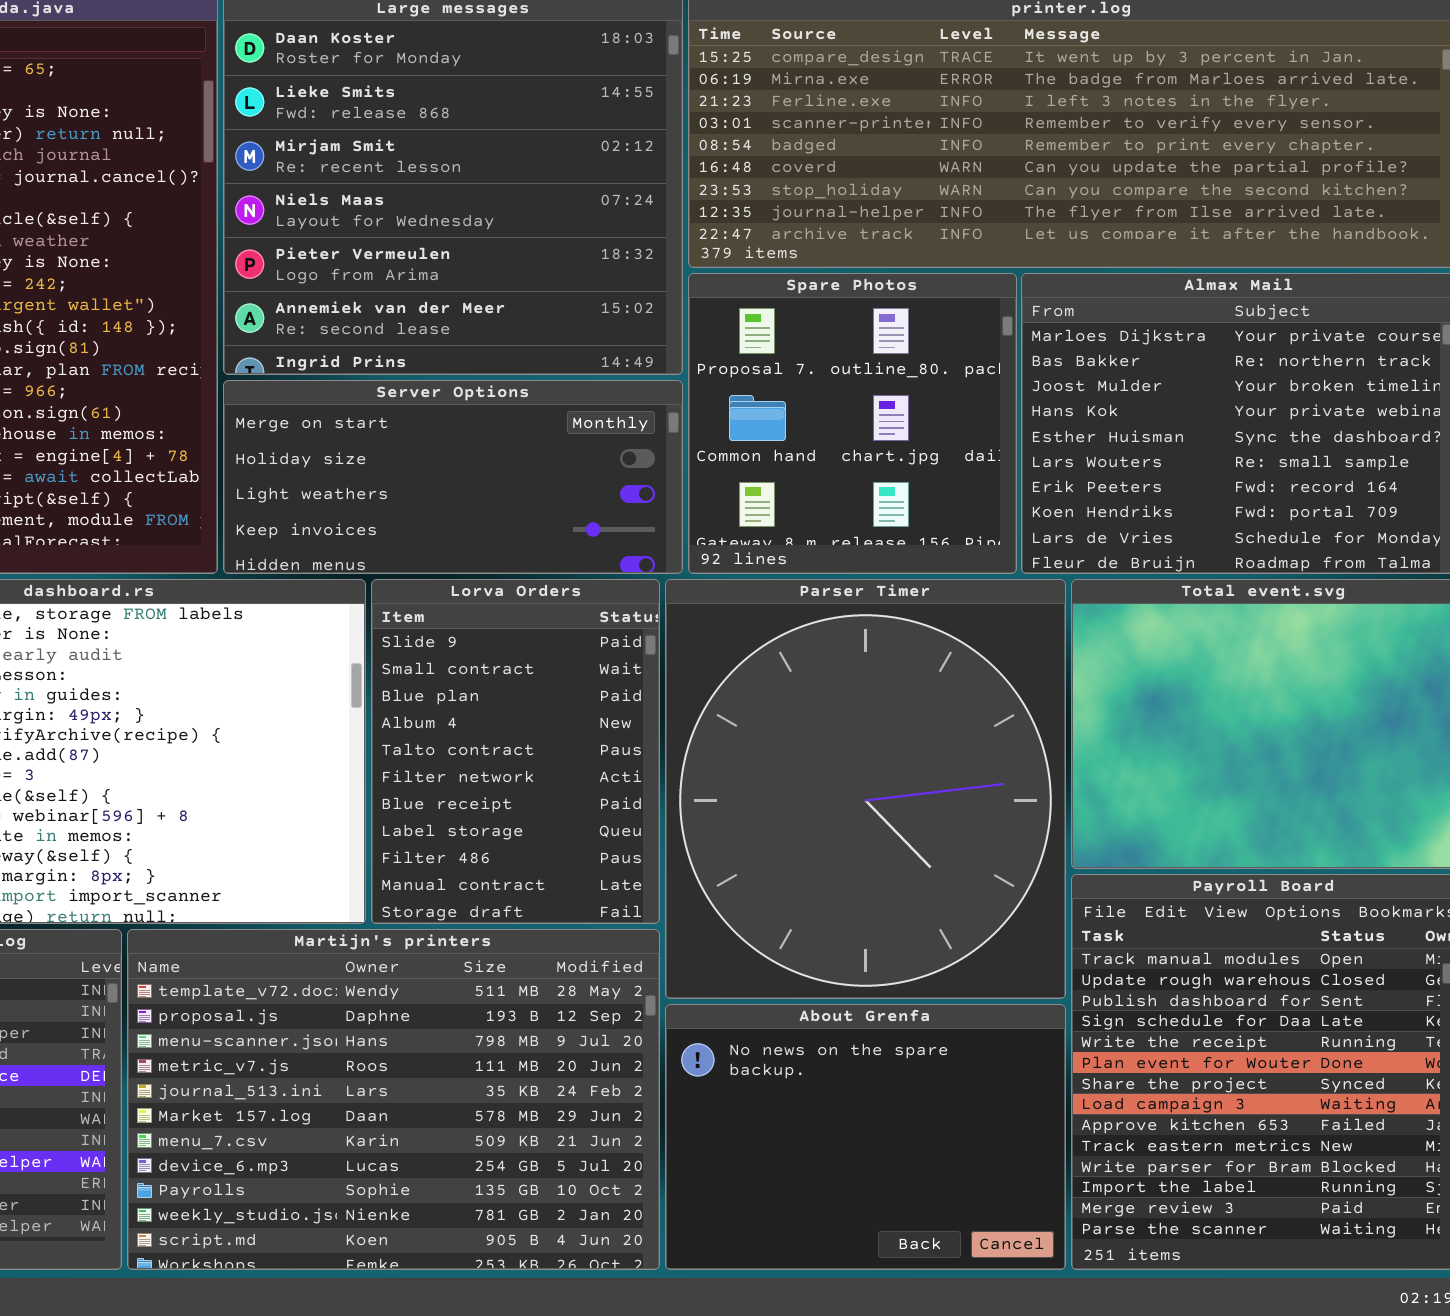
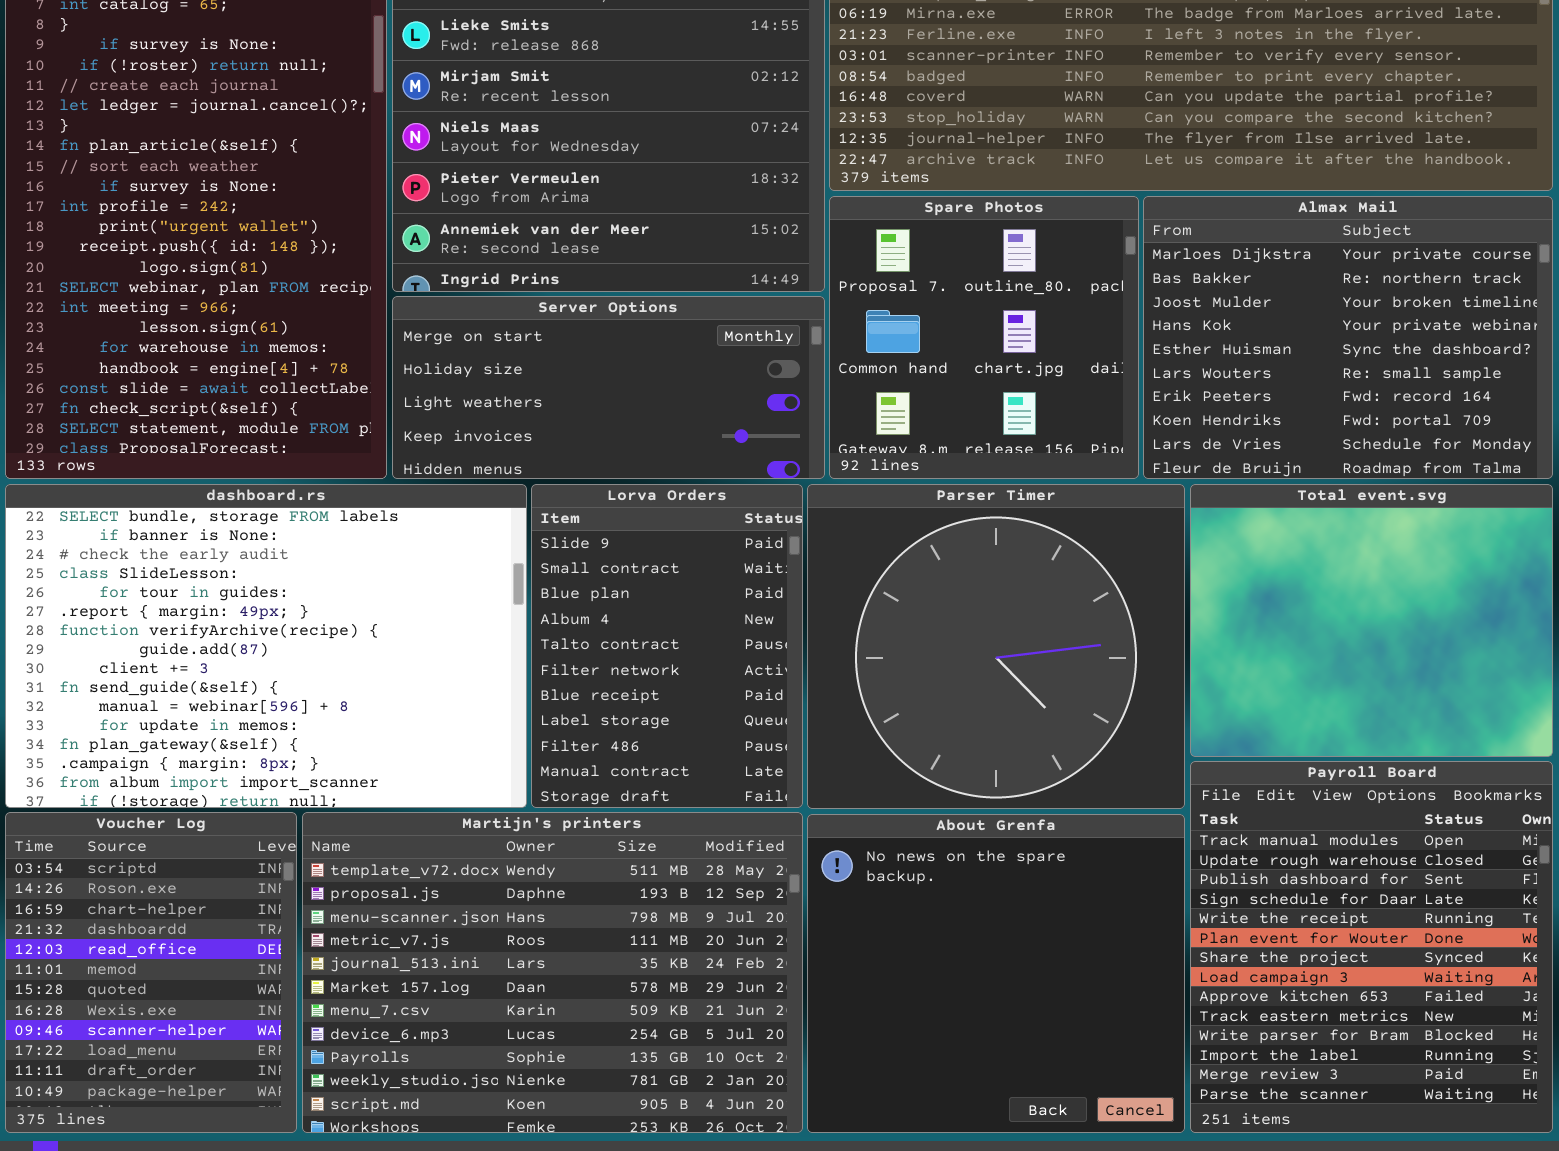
Parser Timer: [665,579,1066,999] -> [807,484,1185,809], resized
About Grenfa: [665,1004,1066,1270] -> [807,814,1185,1133], resized

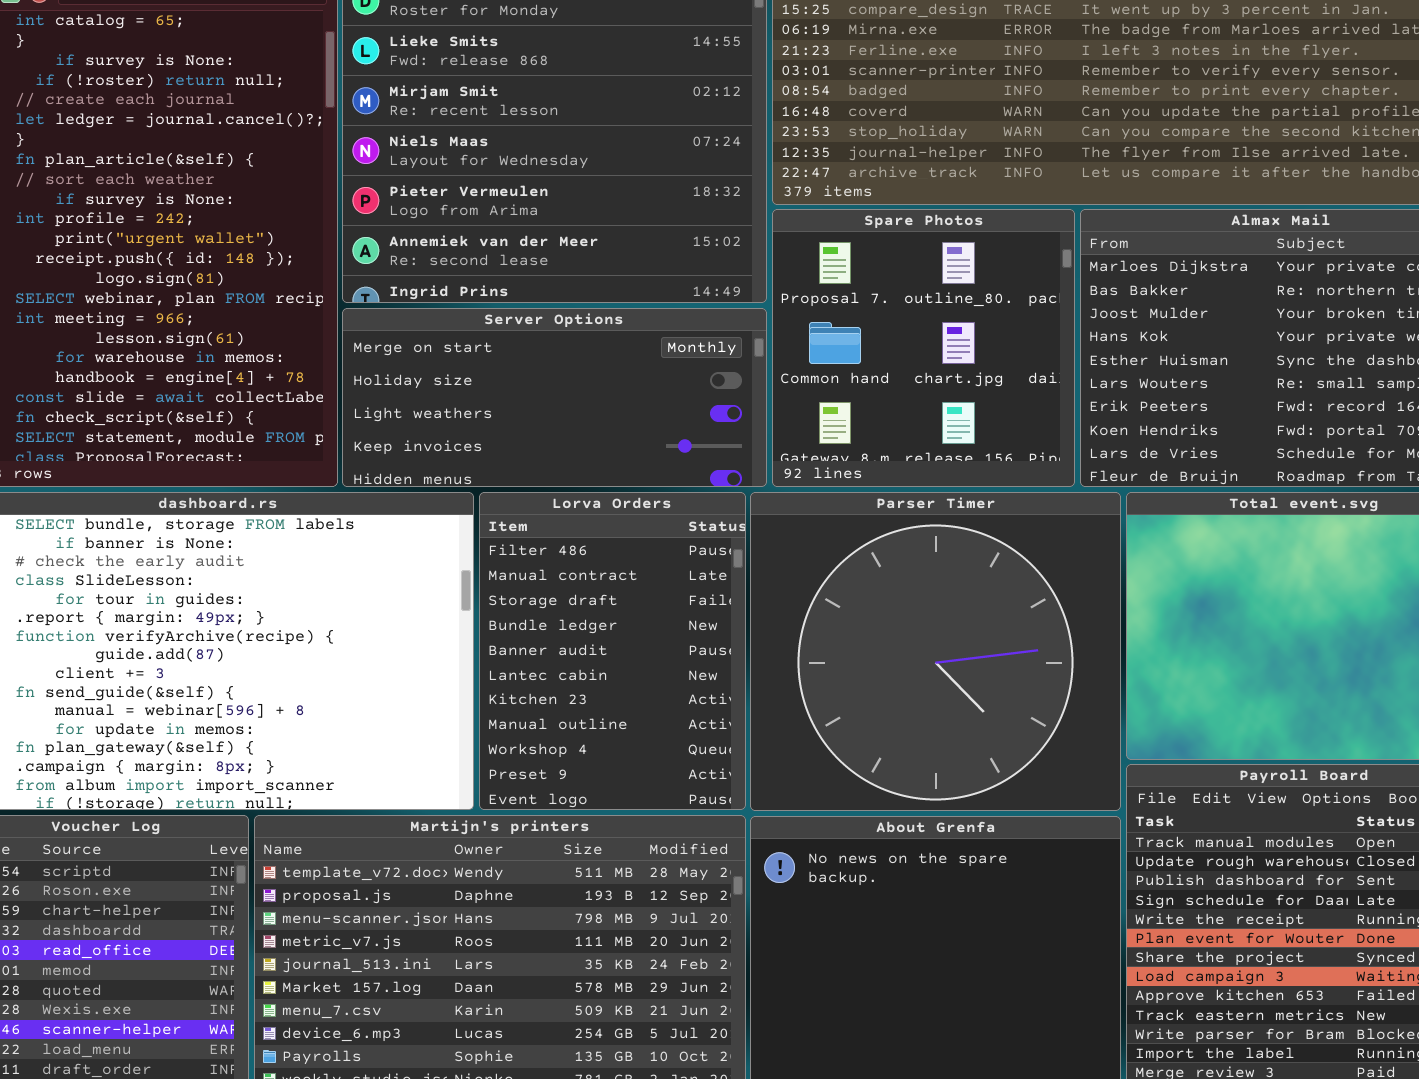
Lorva Orders: [531,484,803,808] -> [479,492,746,810], scrolled down 8 rows

